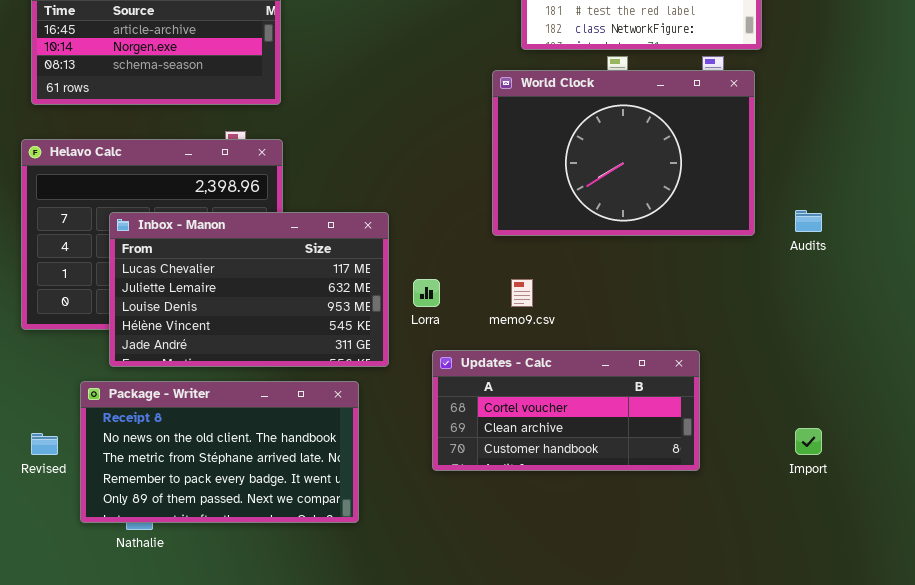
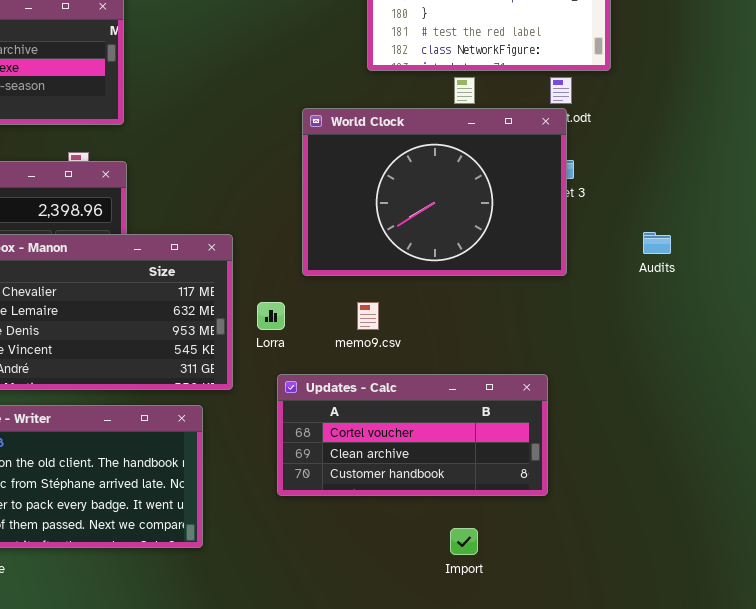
World Clock: [492,70,755,236] -> [302,108,567,276], moved
Import: [795,428,822,455] -> [450,528,478,555], moved

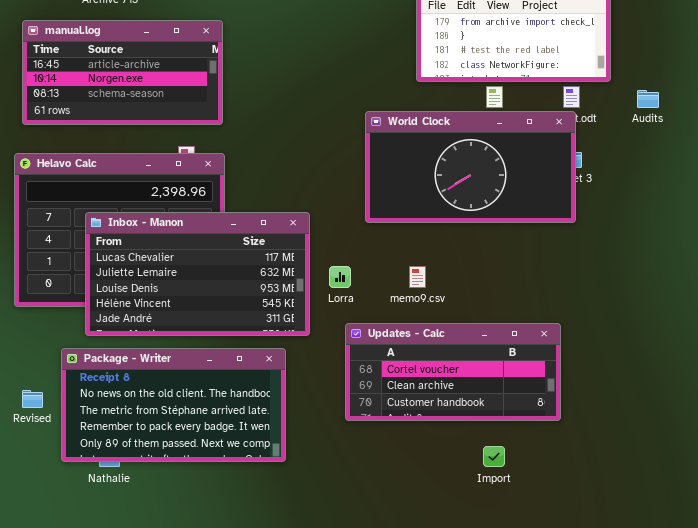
World Clock: [302,108,567,276] -> [365,111,576,223], resized
Audits: [643,232,671,254] -> [637,90,659,108], moved

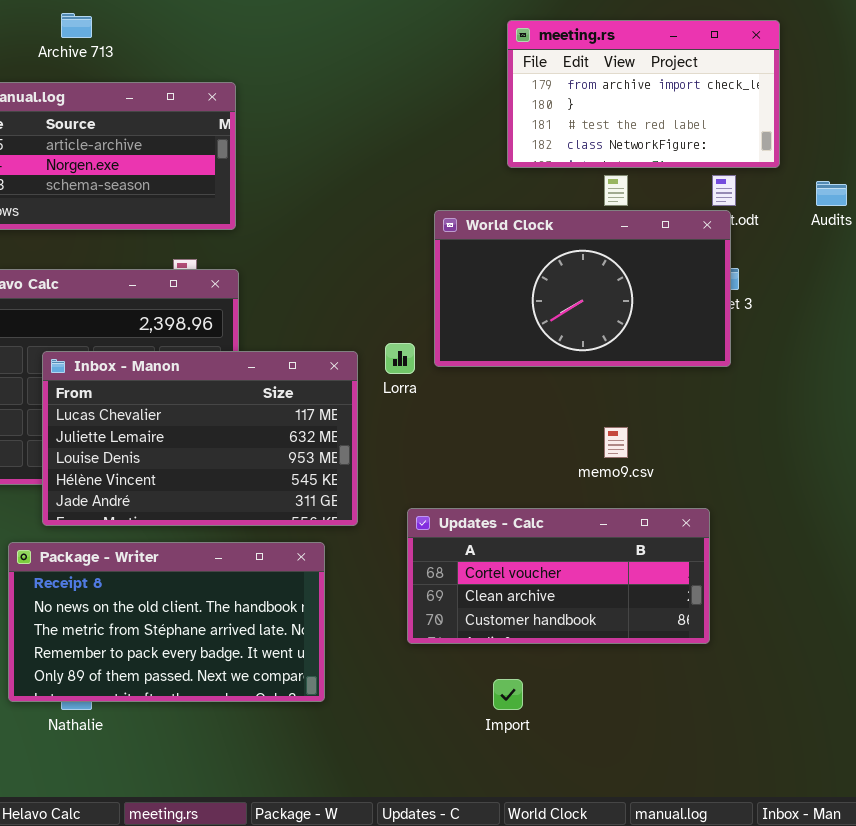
Lorra: [329,266,351,288] -> [385,343,415,374], moved
memo9.csv: [409,266,426,288] -> [604,427,628,458], moved
Import: [483,446,505,467] -> [493,679,523,710], moved

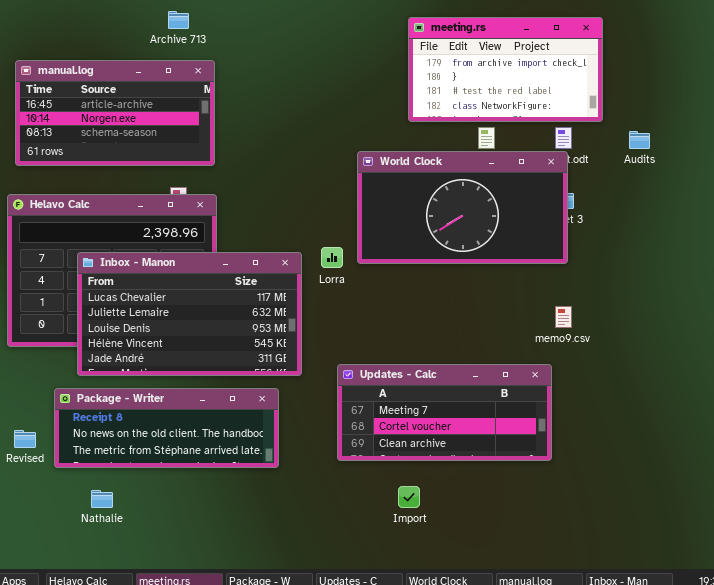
Archive 713: [61,13,92,38] -> [168,11,189,29], moved
memo9.csv: [604,427,628,458] -> [555,306,572,328], moved
Updates - Calc: [407,508,710,644] -> [337,364,552,461], scrolled up 1 row
Package - Writer: [8,542,325,702] -> [54,388,279,468], resized

